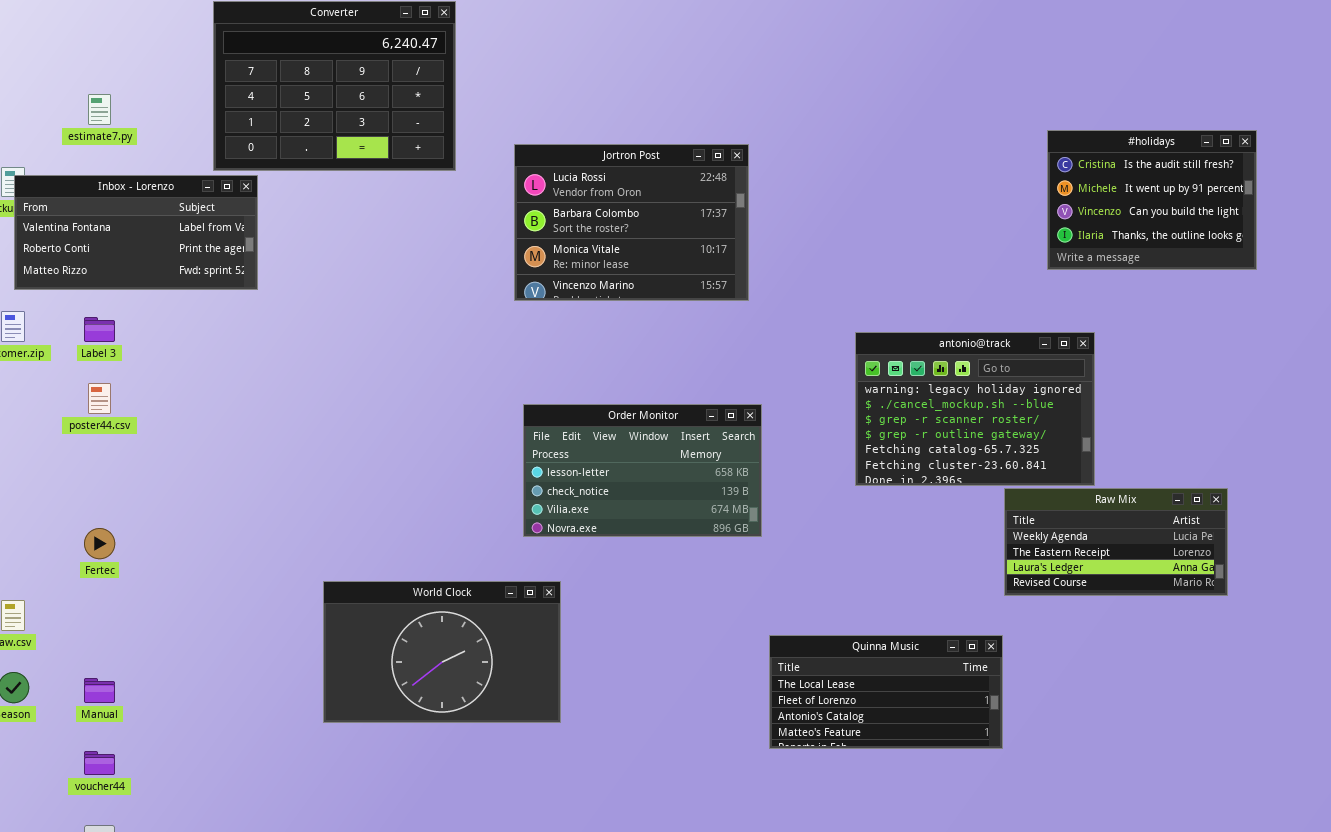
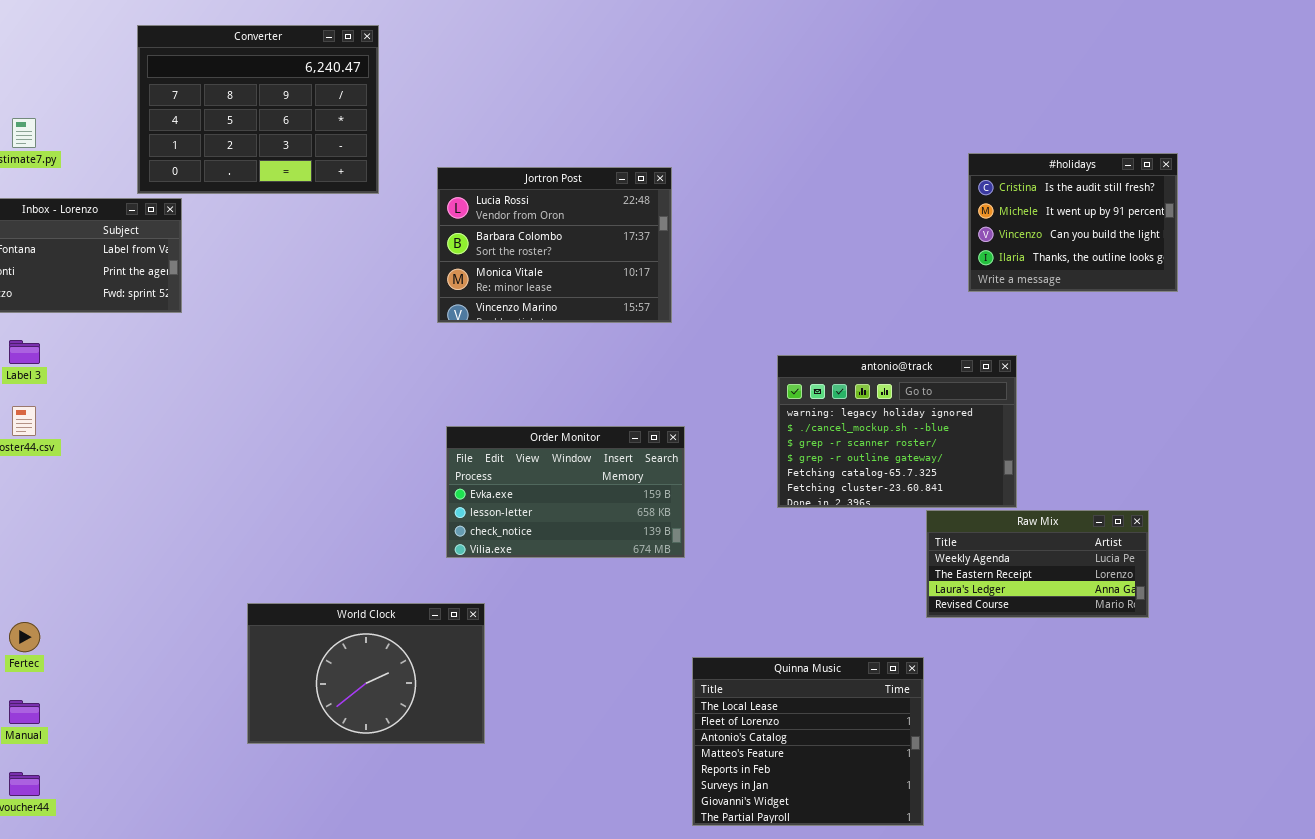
Order Monitor: [523,404,762,537] -> [446,426,685,558], scrolled up 1 row
Fertec: [84,528,115,559] -> [9,622,40,652], moved
Quinna Music: [769,635,1003,749] -> [692,657,924,826], resized

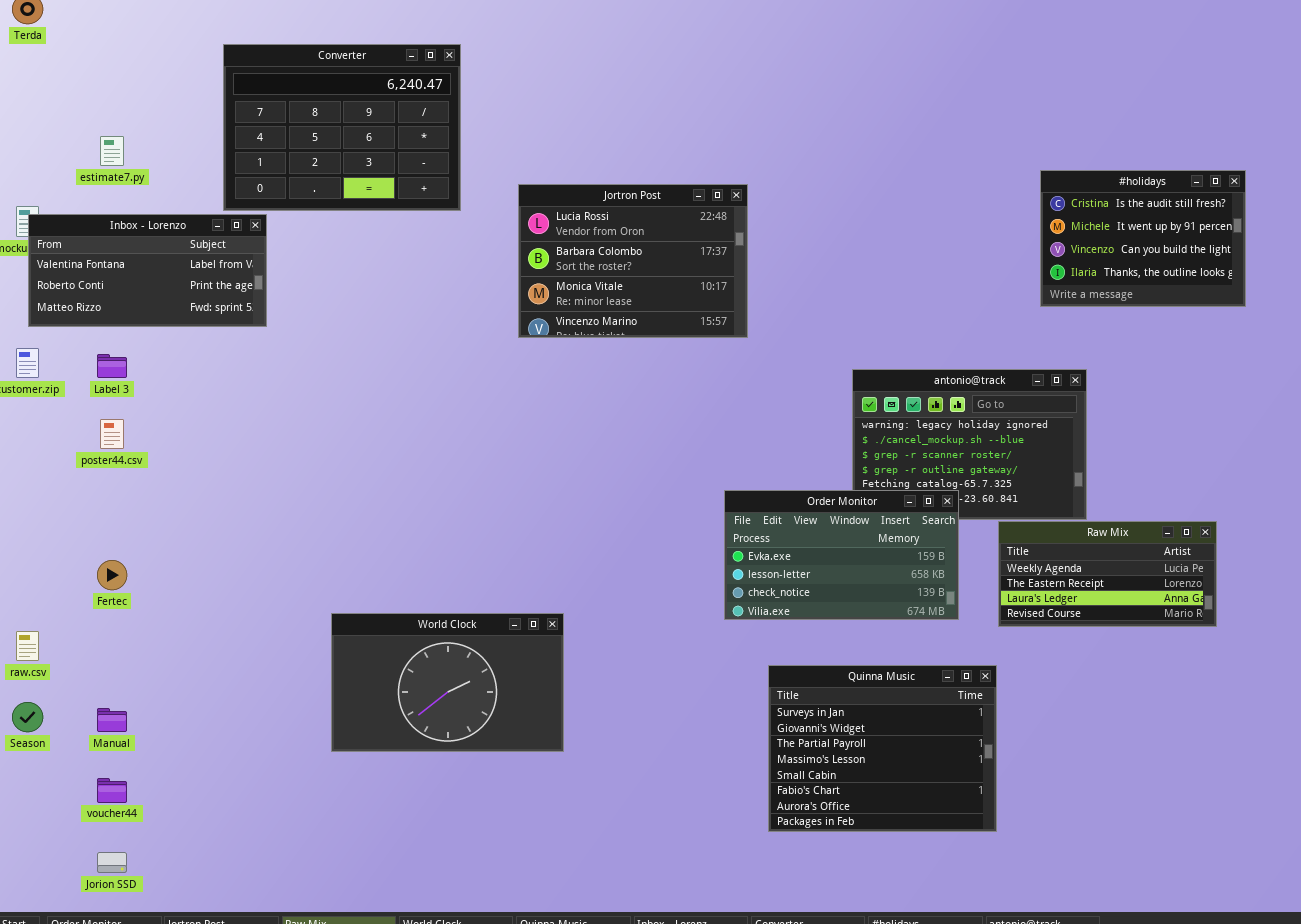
Order Monitor: [446,426,685,558] -> [724,490,959,620], moved
Fertec: [9,622,40,652] -> [97,560,127,590], moved
Quinna Music: [692,657,924,826] -> [768,665,997,832], scrolled down 5 rows

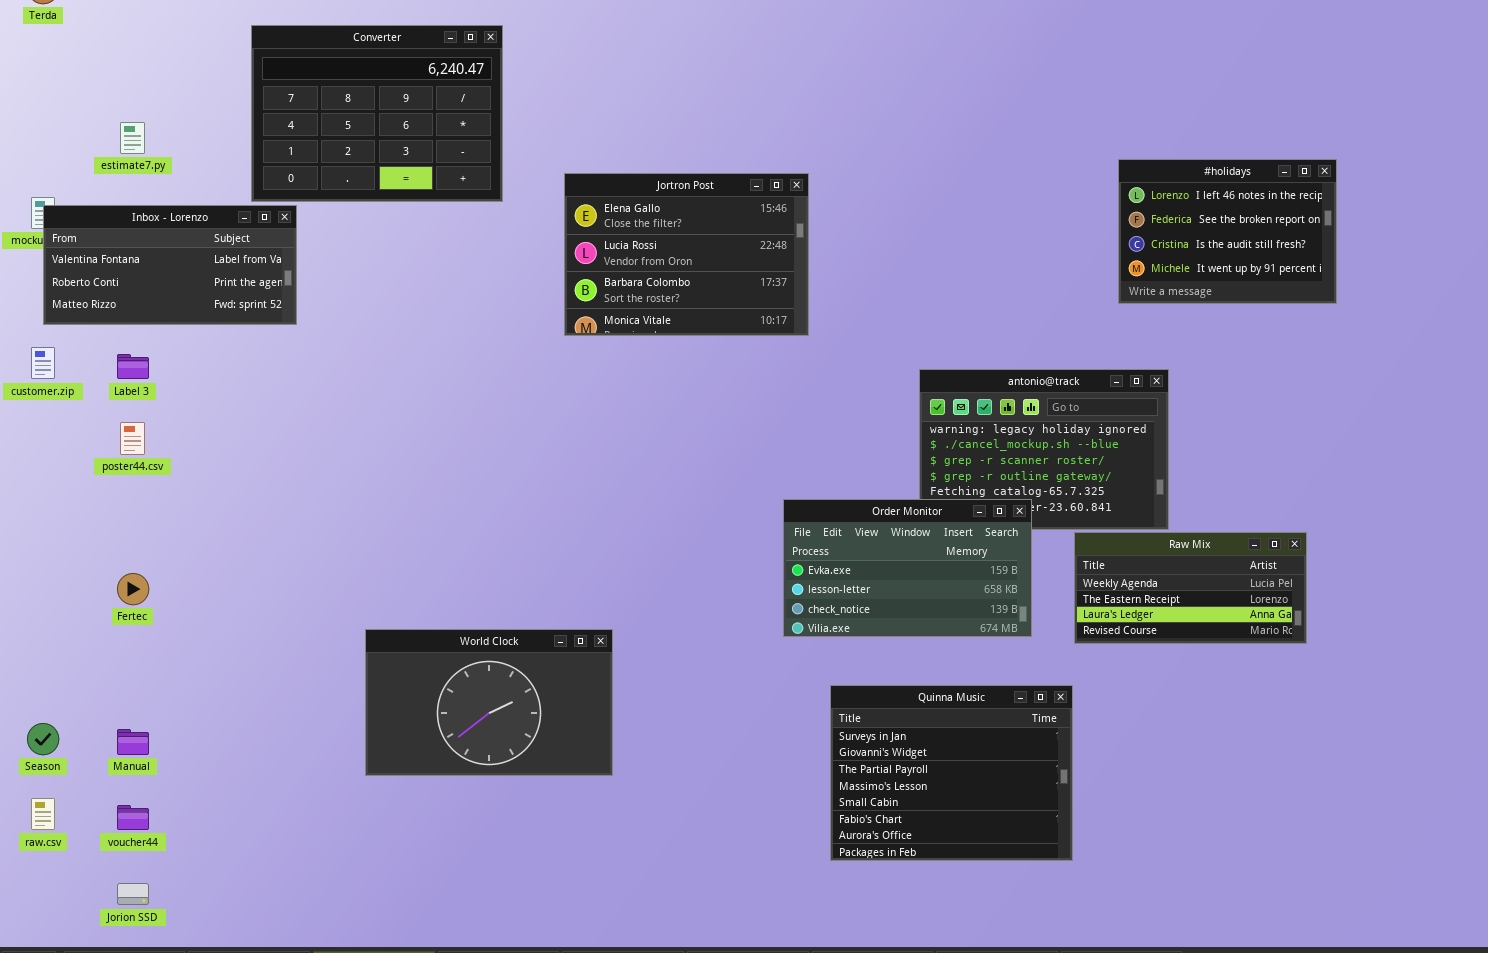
#holidays: [1040,170,1246,307] -> [1118,159,1337,304], scrolled up 2 rows
Jortron Post: [518,184,748,338] -> [564,173,809,336], scrolled up 1 row
raw.csv: [16,631,39,661] -> [31,798,55,830], moved

